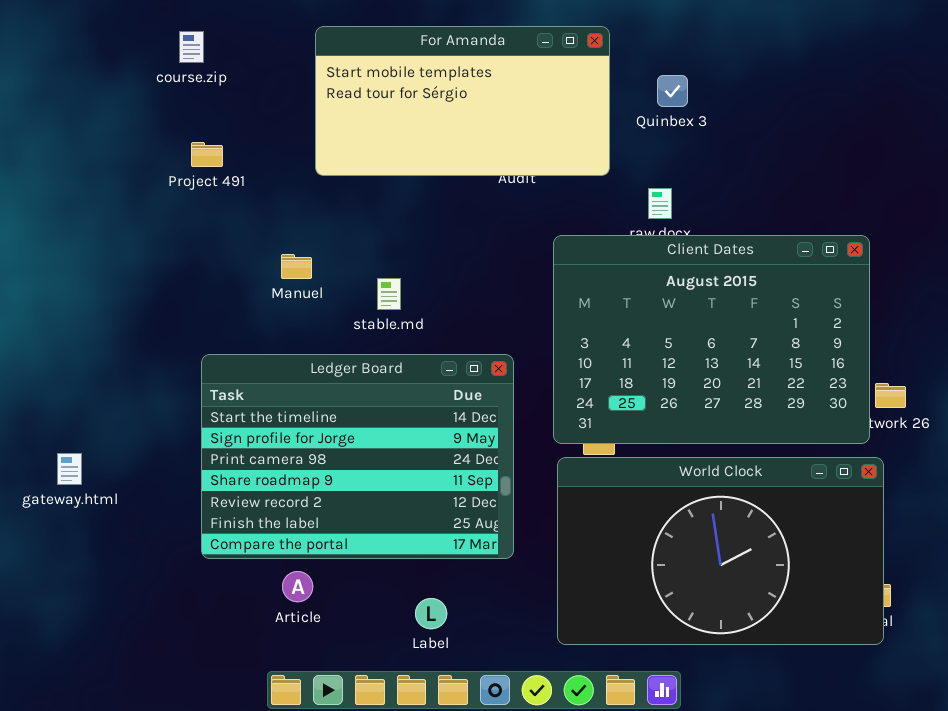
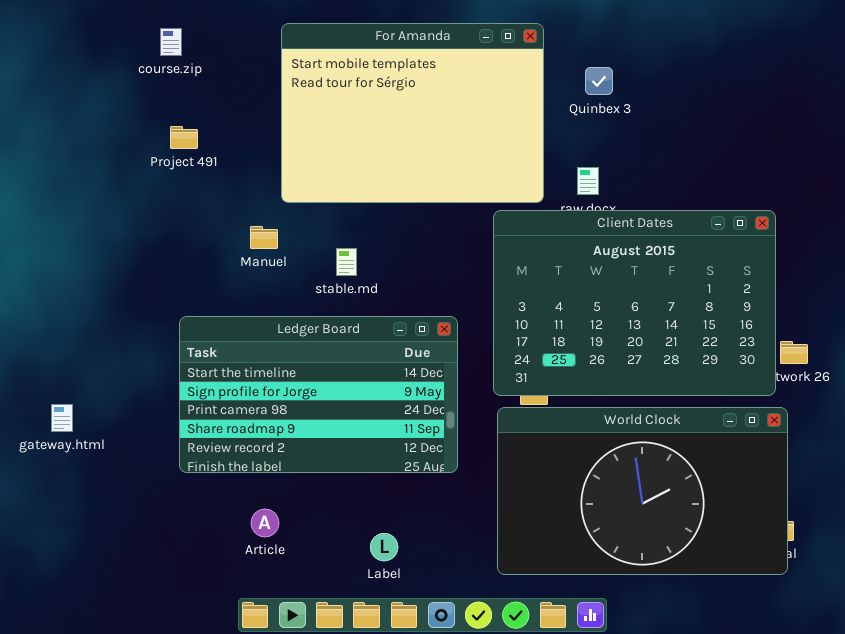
For Amanda: [315,26,610,176] -> [281,23,544,203], resized
Ledger Board: [201,354,514,559] -> [179,316,458,473], resized

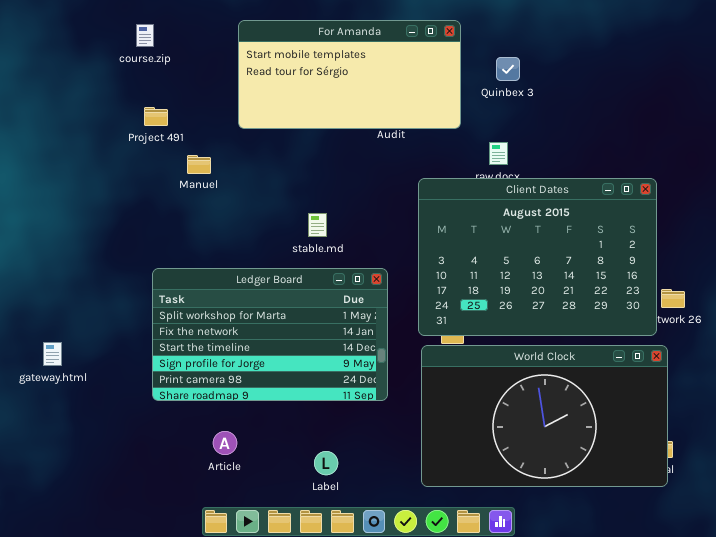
For Amanda: [281,23,544,203] -> [238,20,461,129], resized
Manuel: [250,226,278,249] -> [187,155,211,174], moved
stable.md: [336,248,357,276] -> [308,213,327,237], moved
Ledger Board: [179,316,458,473] -> [152,268,388,401], scrolled up 2 rows

